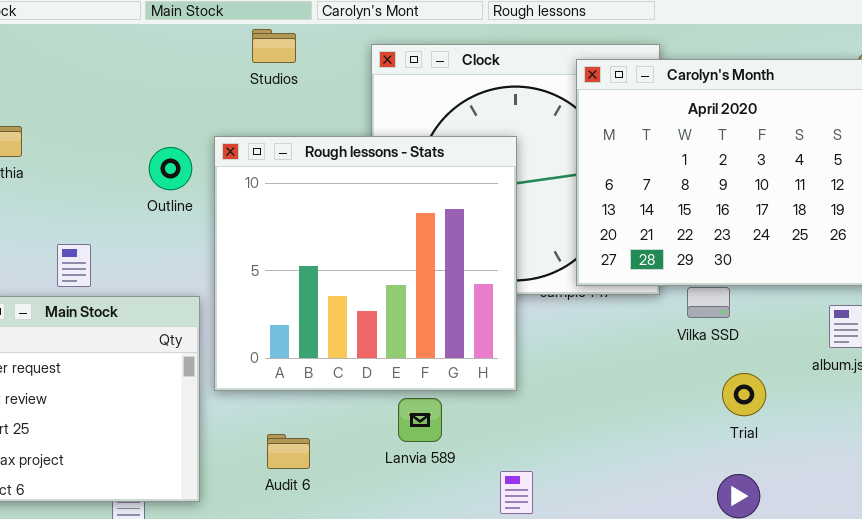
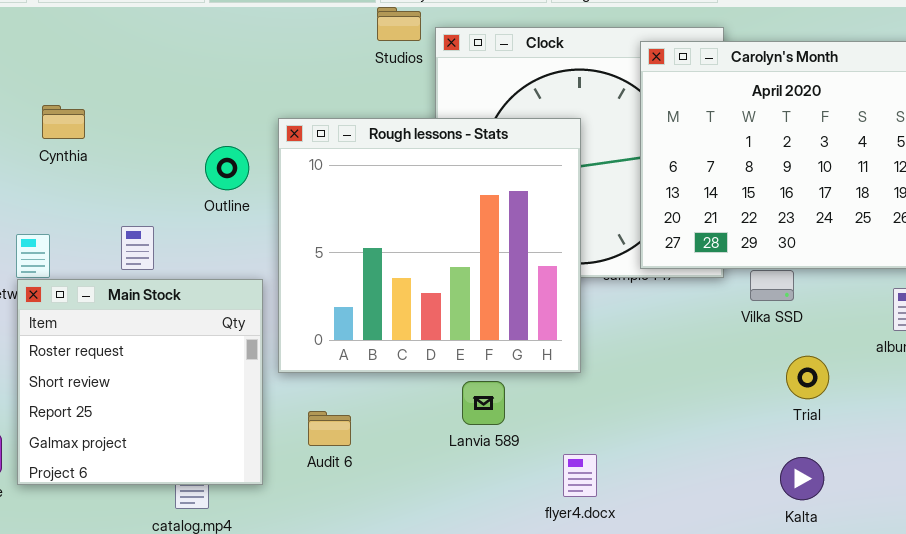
Studios: [252,29,296,63] -> [377,7,421,41], moved
Outline: [149,147,192,190] -> [205,146,249,190], moved
Audit 6: [267,434,310,469] -> [308,411,351,446], moved

